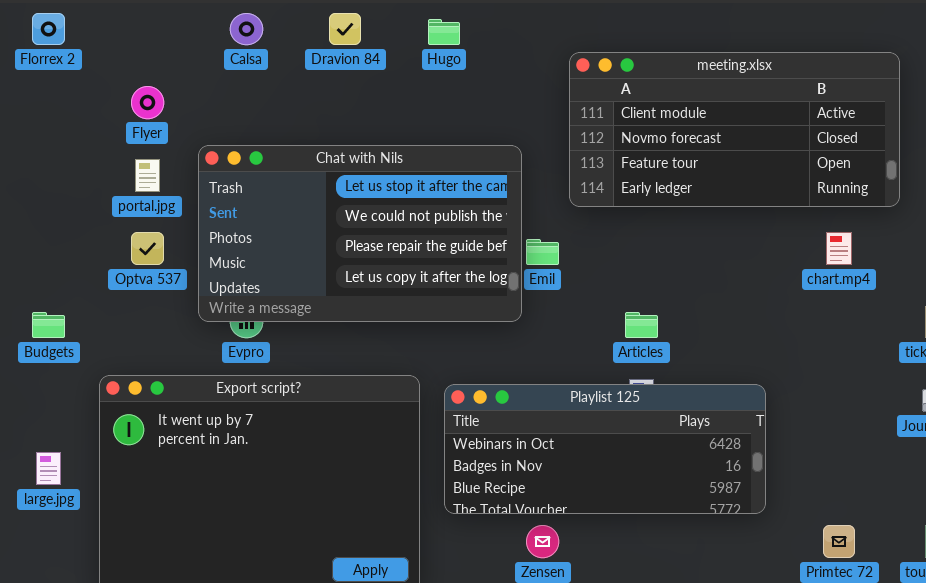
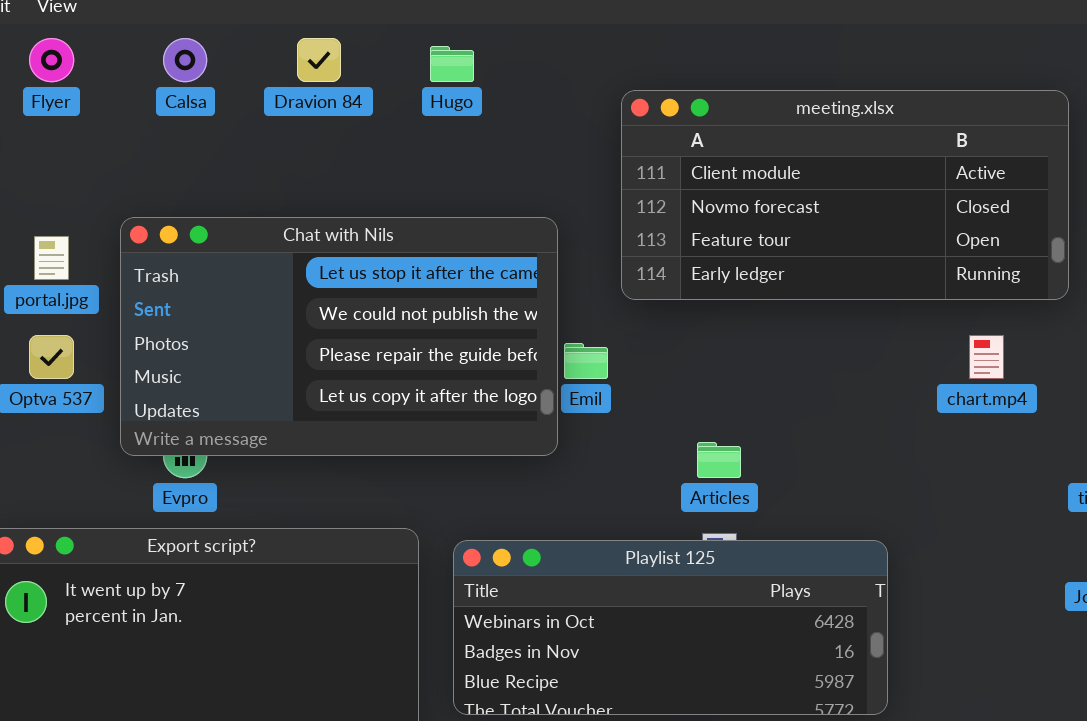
Flyer: [131,86,164,119] -> [29,38,74,82], moved

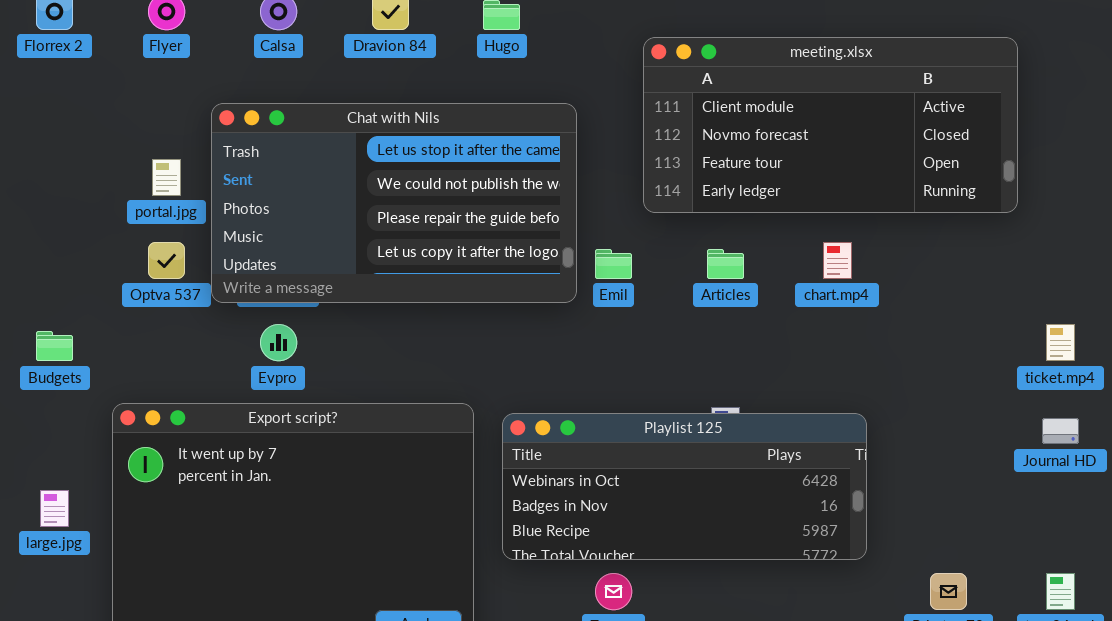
Chat with Nils: [120,217,558,456] -> [211,103,577,303], moved
chart.mp4: [969,335,1004,379] -> [823,242,852,279], moved
Articles: [697,442,741,478] -> [707,249,744,279], moved

